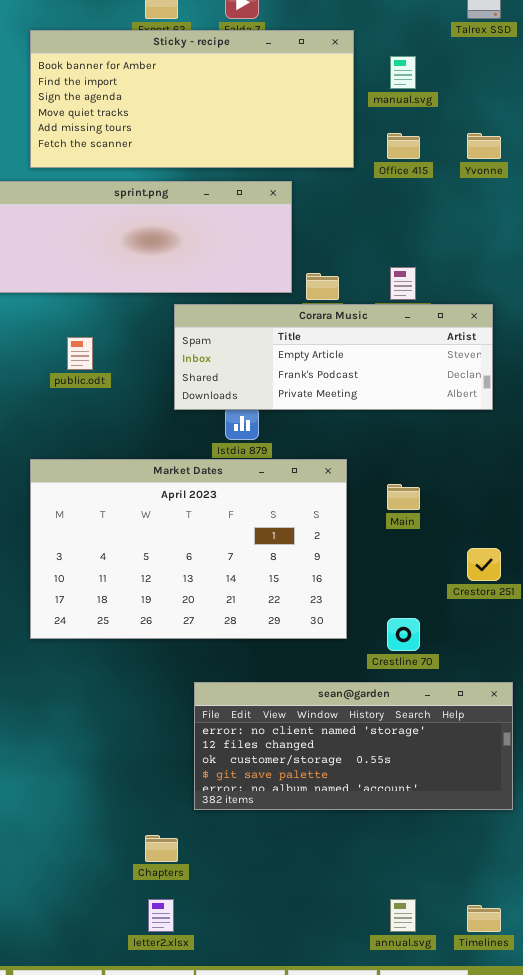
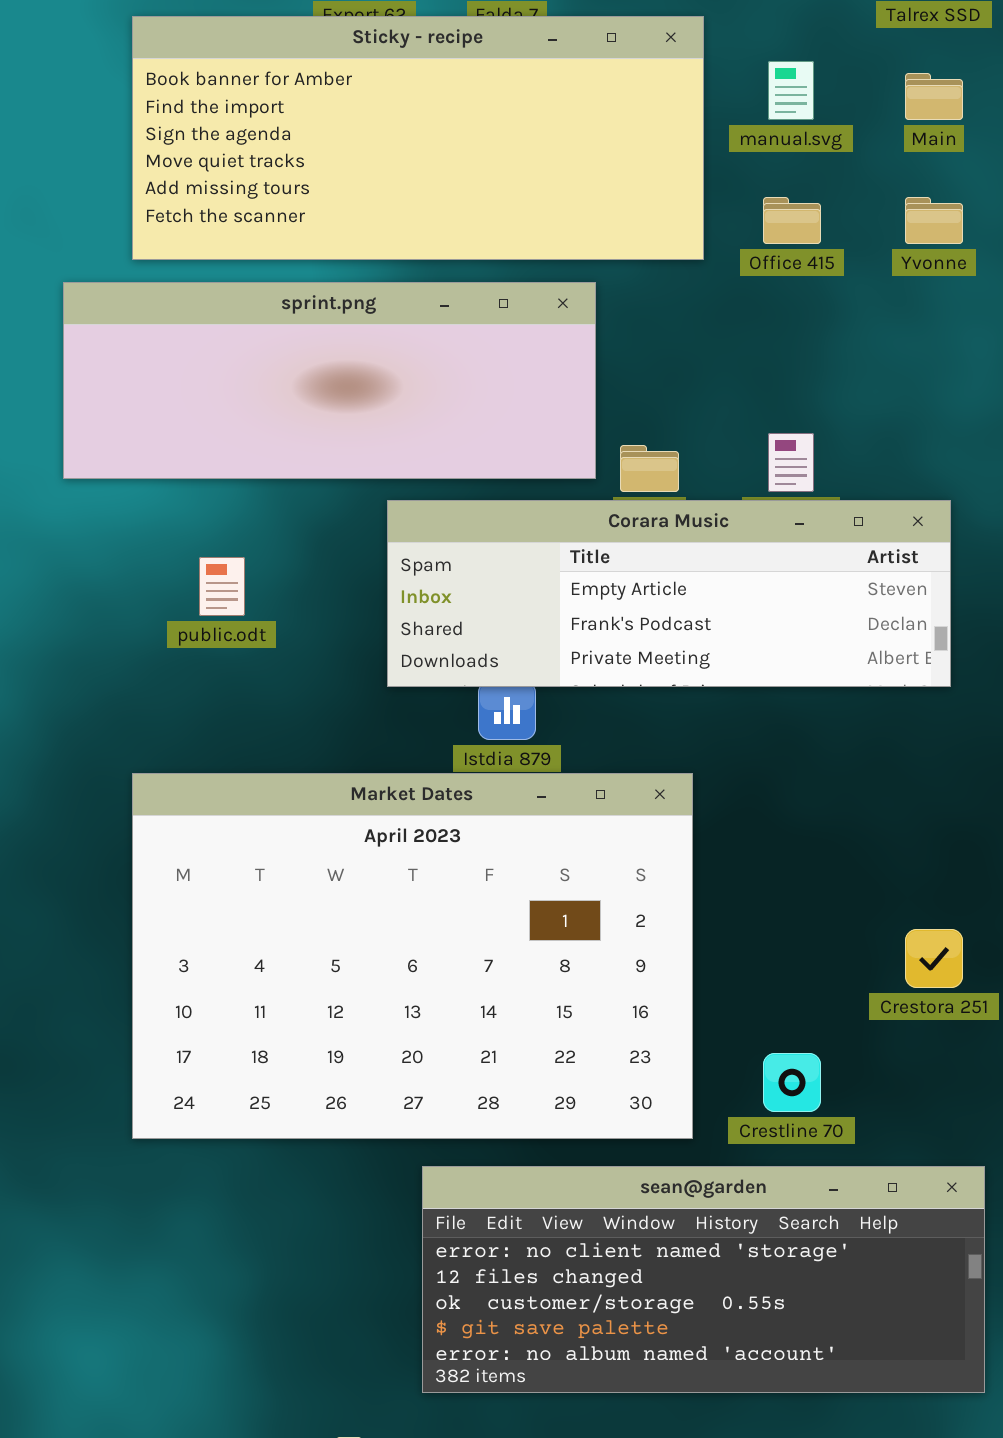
Market Dates: [30,459,347,639] -> [132,773,693,1139], resized
Main: [387,484,420,510] -> [905,73,963,120], moved

